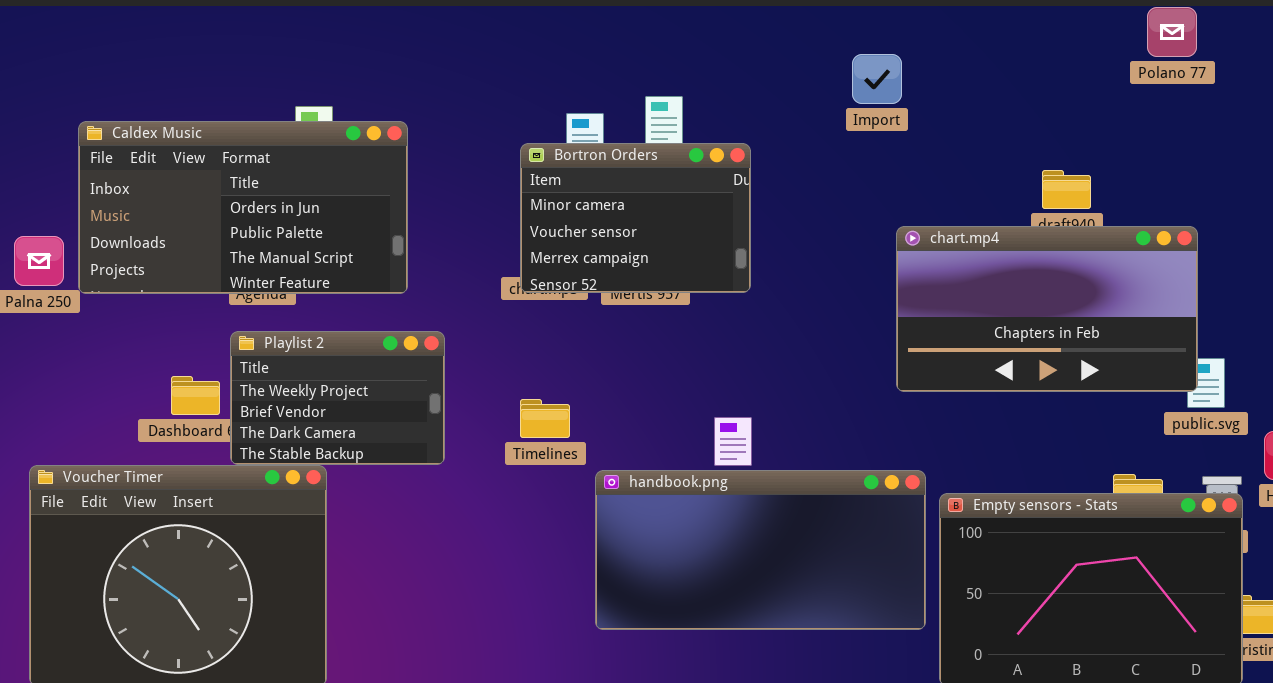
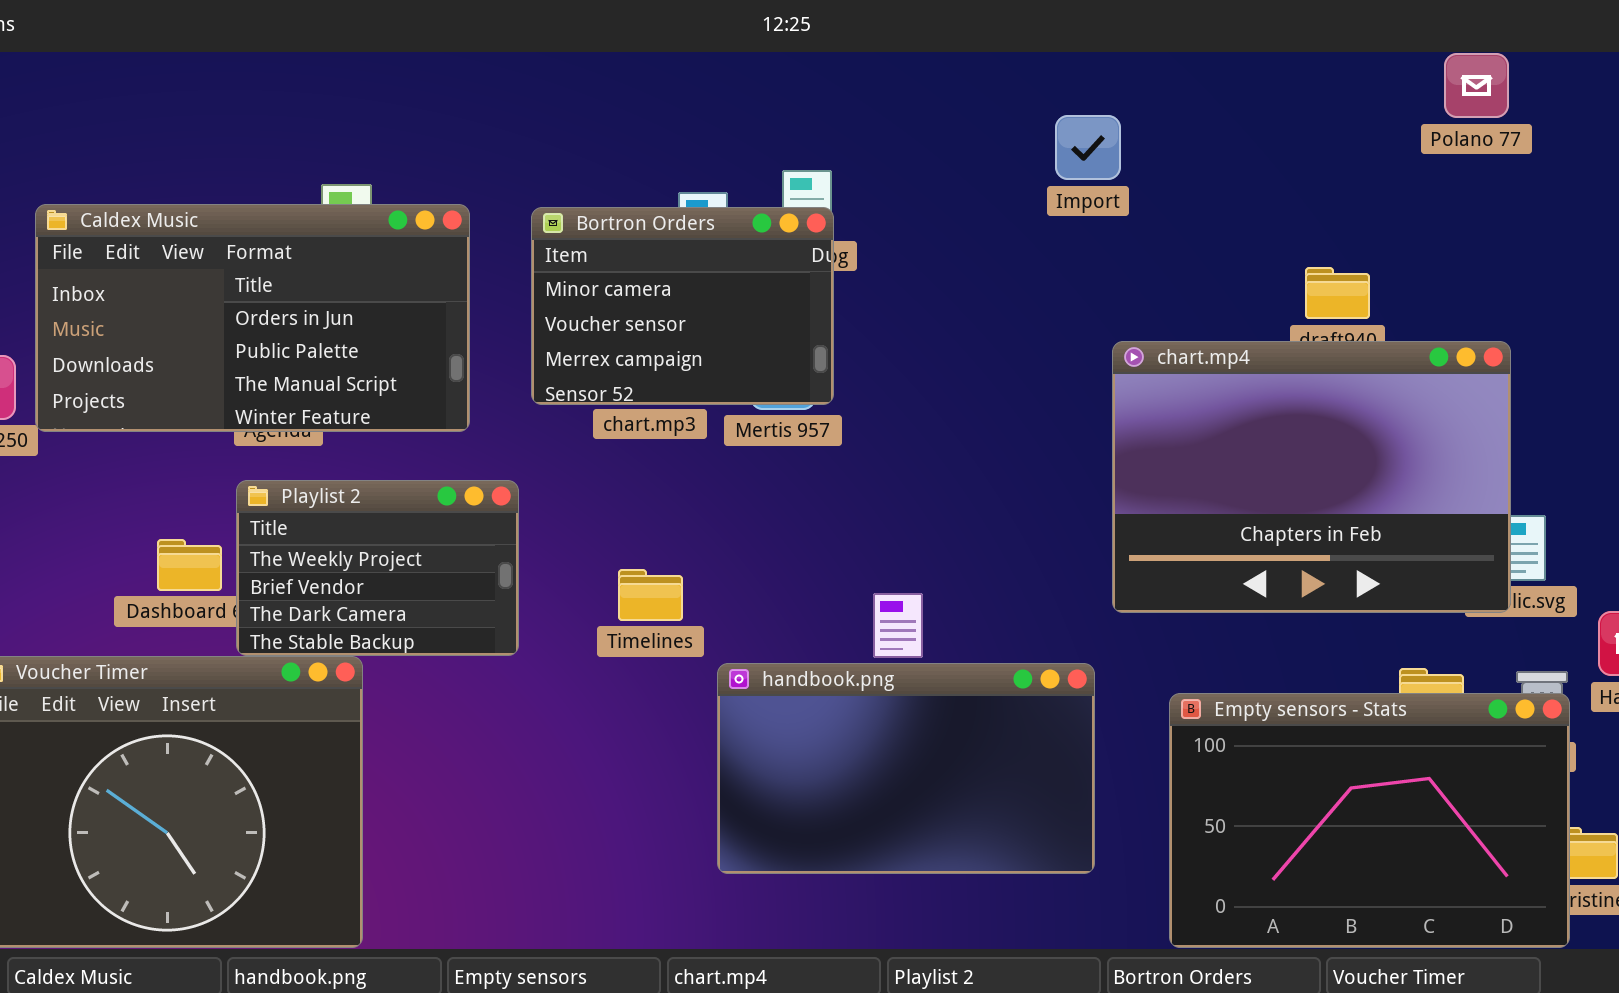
Bortron Orders: [520,143,751,293] -> [531,207,834,405], moved
chart.mp4: [896,226,1198,392] -> [1112,341,1511,613], resized
handbook.png: [595,470,926,630] -> [717,663,1095,874], resized

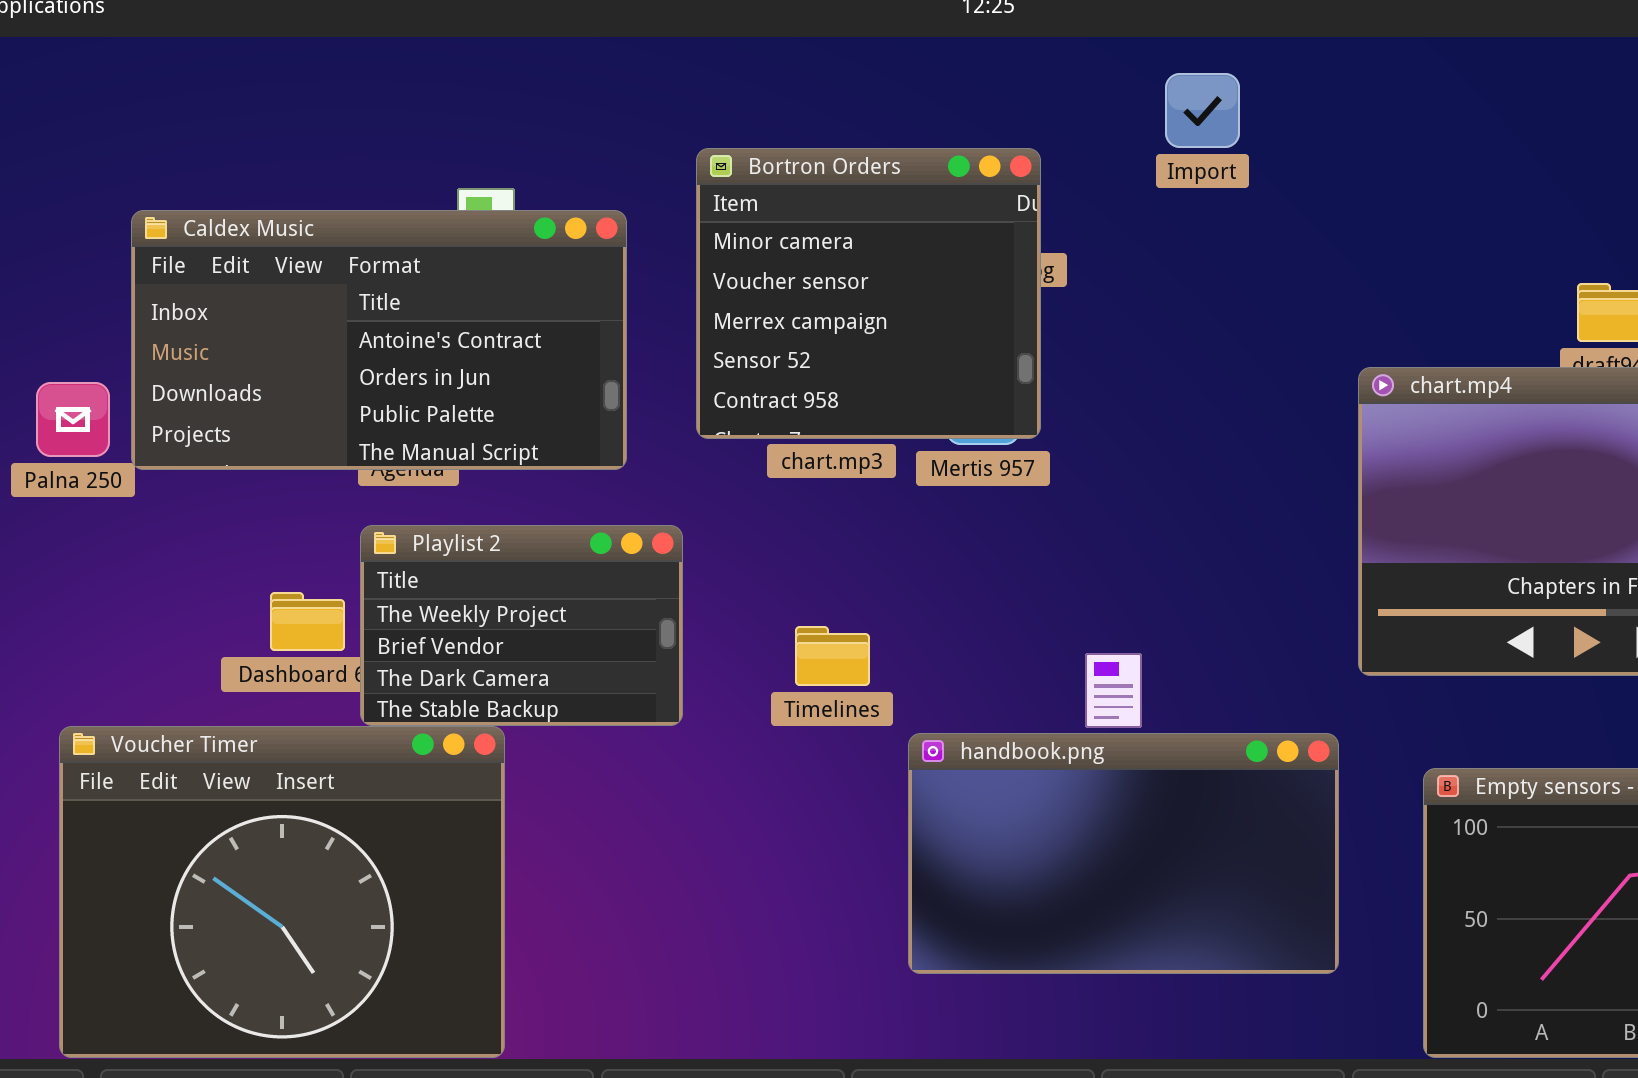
Import: [1055,115,1121,180] -> [1165,73,1240,148], moved
Caldex Music: [35,204,470,432] -> [131,210,627,470], scrolled up 1 row
Bortron Orders: [531,207,834,405] -> [696,148,1041,439], resized

